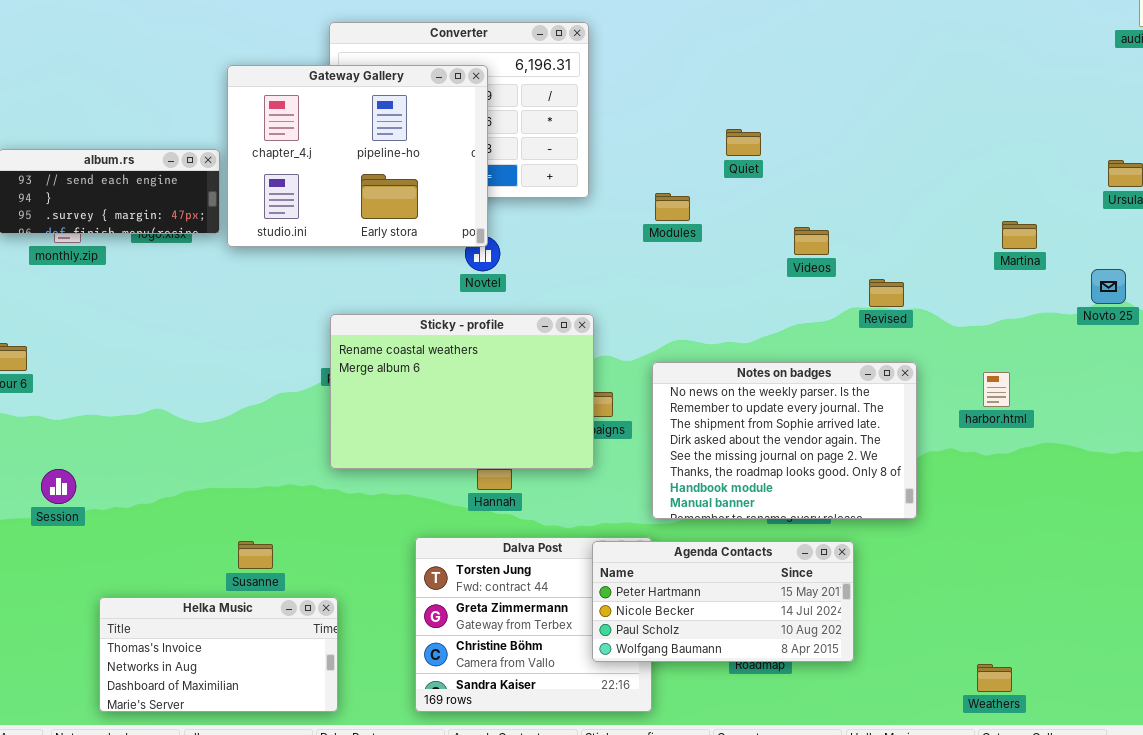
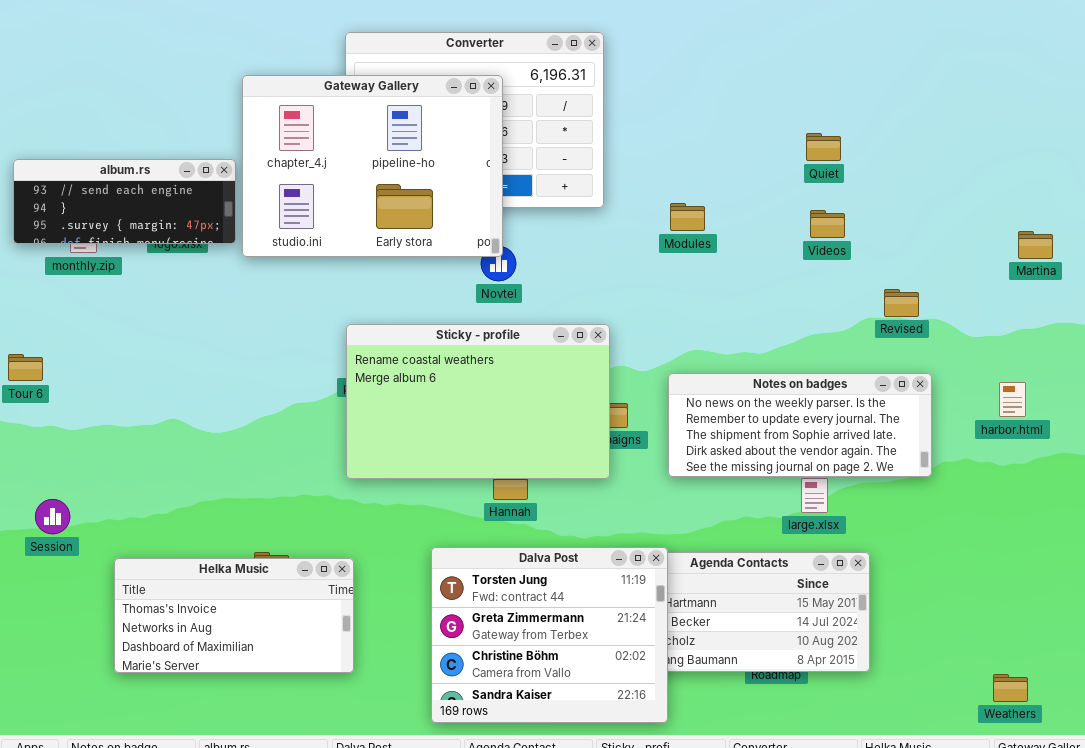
Quiet: [726,129,761,156] -> [806,133,841,161], moved
Videos: [794,227,829,255] -> [810,210,845,238], moved
Notes on badges: [652,362,917,519] -> [668,373,932,477], resized
Session: [41,469,76,504] -> [35,499,70,534], moved
Dalva Post: [415,537,652,712] -> [431,547,668,723], raised
Helka Music: [99,597,338,712] -> [114,558,354,673], moved

